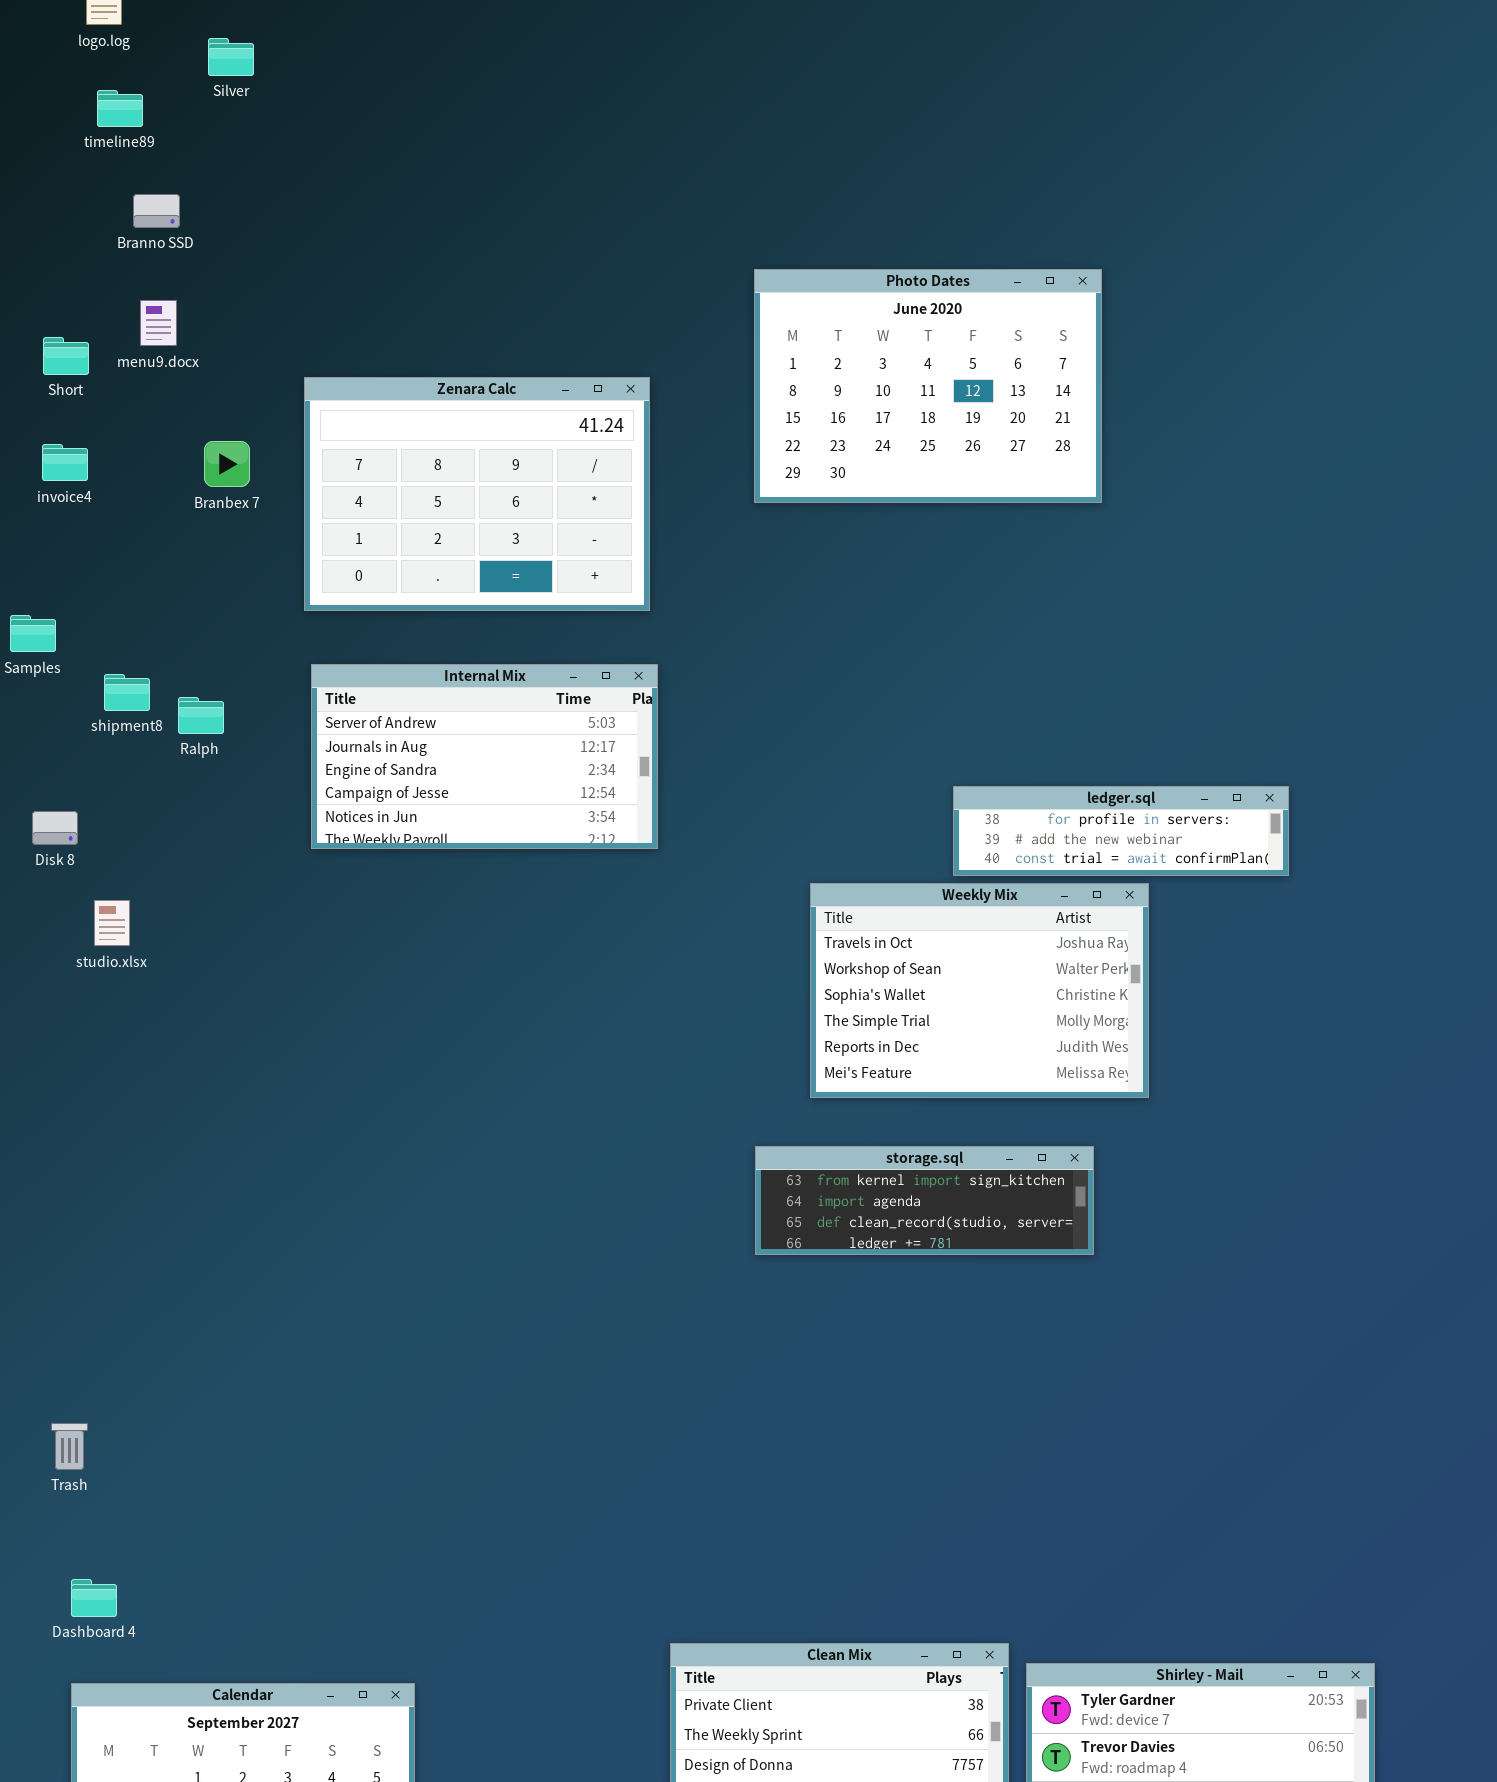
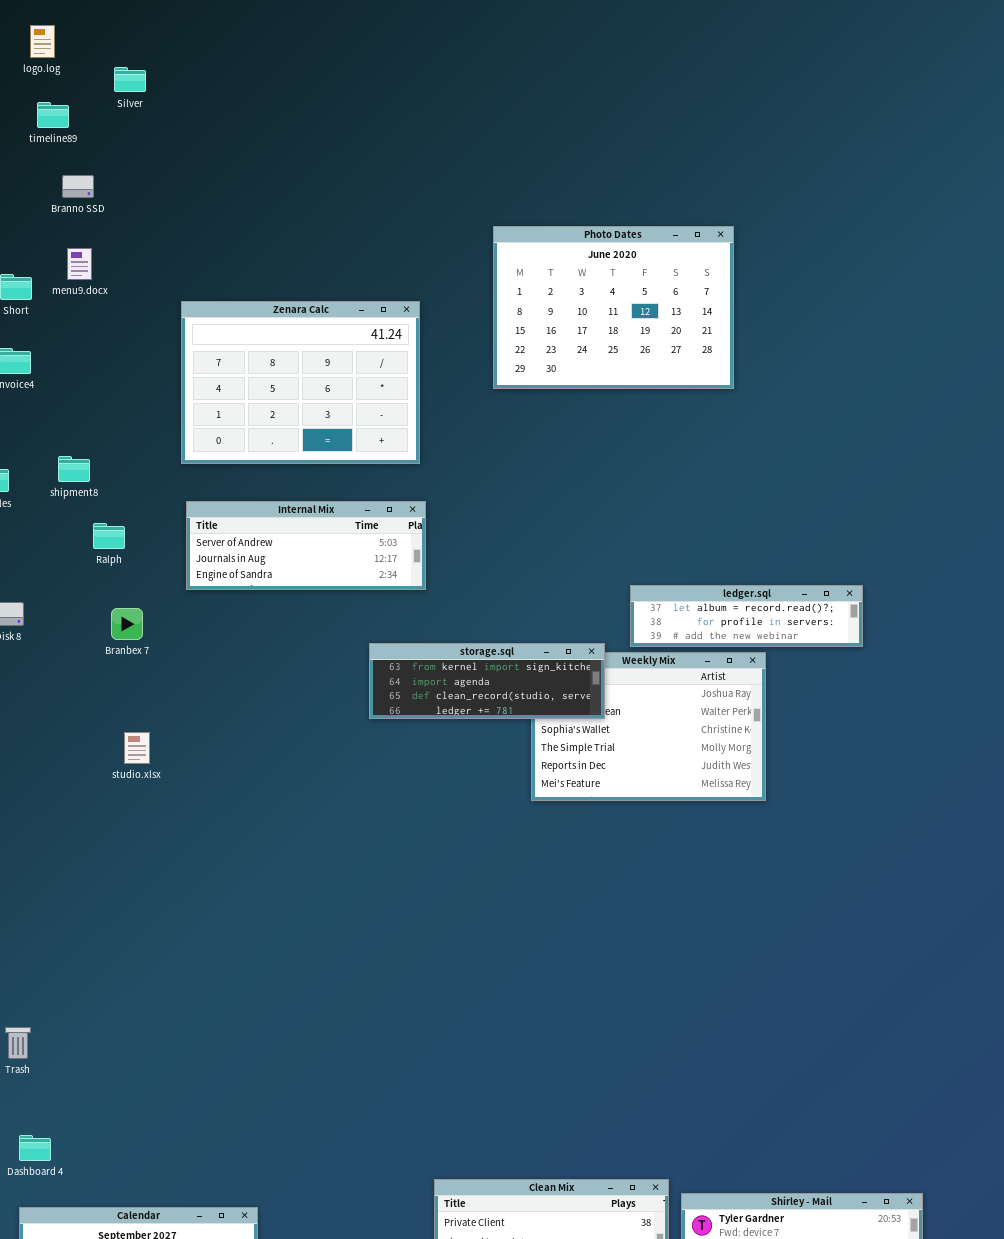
Branbex 7: [204,441,250,487] -> [111,608,143,640], moved
Internal Mix: [311,664,658,849] -> [186,501,426,590], resized
shipment8: [104,674,150,711] -> [58,456,90,482], moved
ledger.sql: [953,786,1289,876] -> [630,585,863,647], scrolled up 1 row
studio.xlsx: [94,900,130,946] -> [124,732,150,764], moved
storage.sql: [755,1146,1094,1255] -> [369,643,605,719], moved

